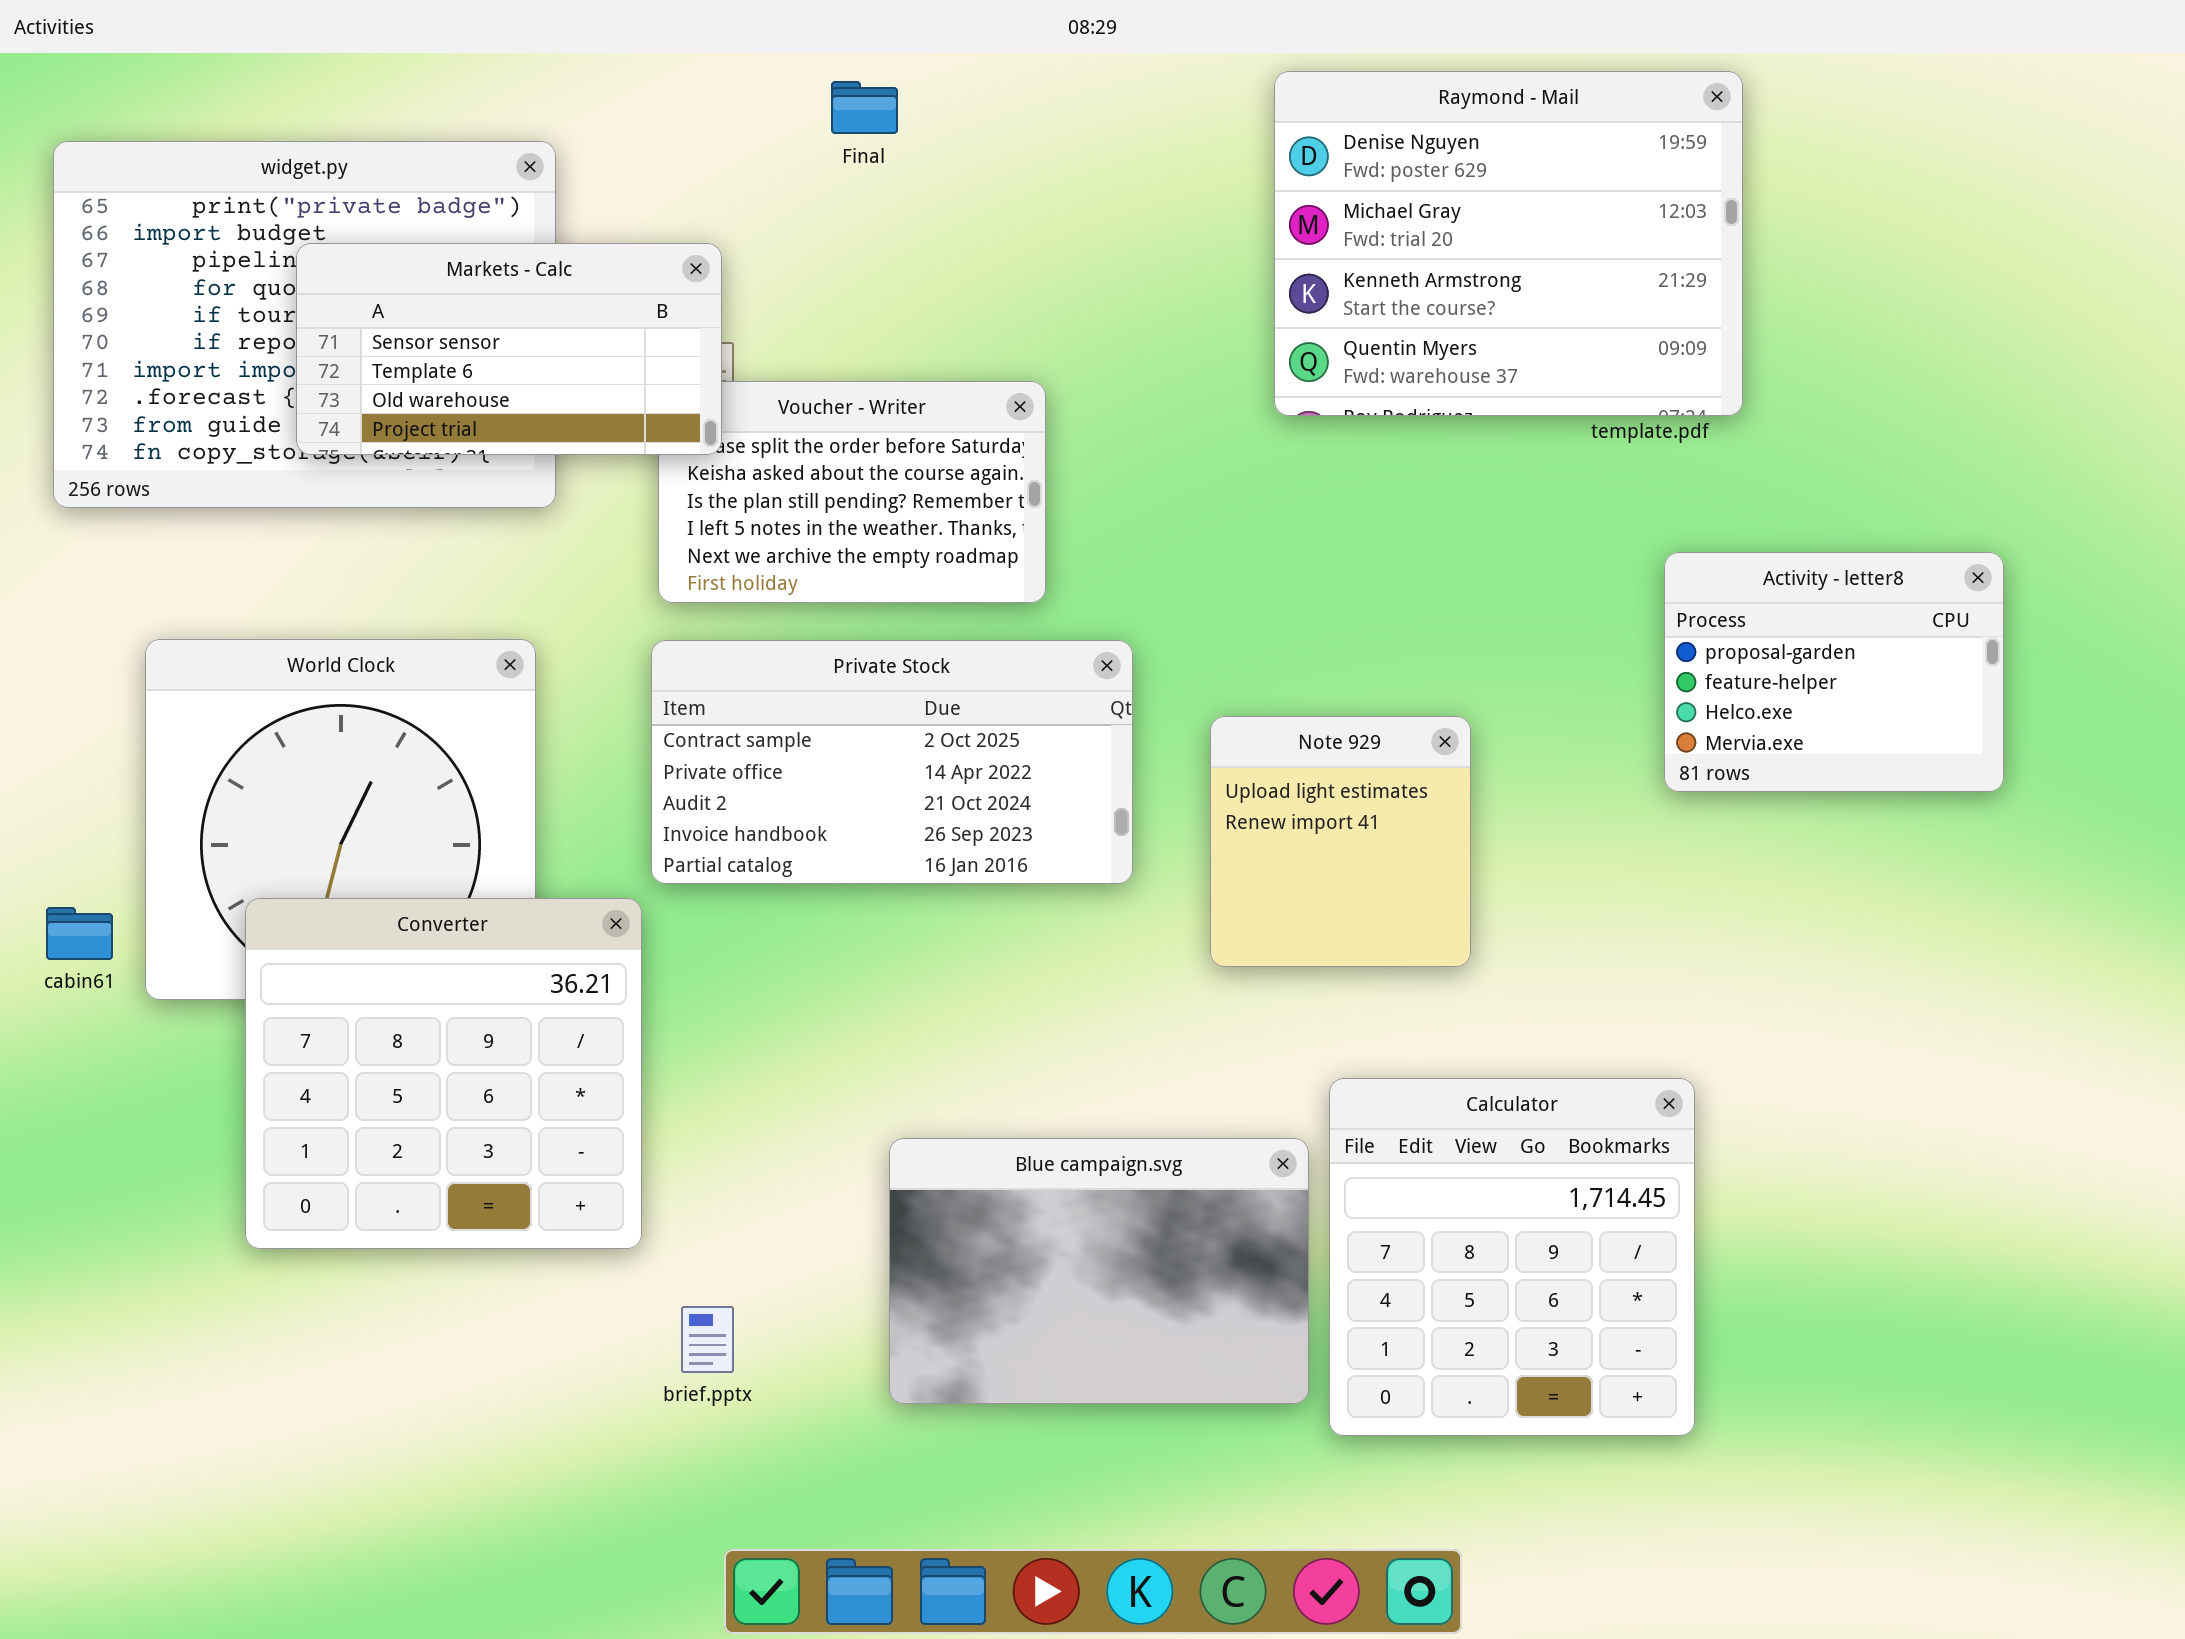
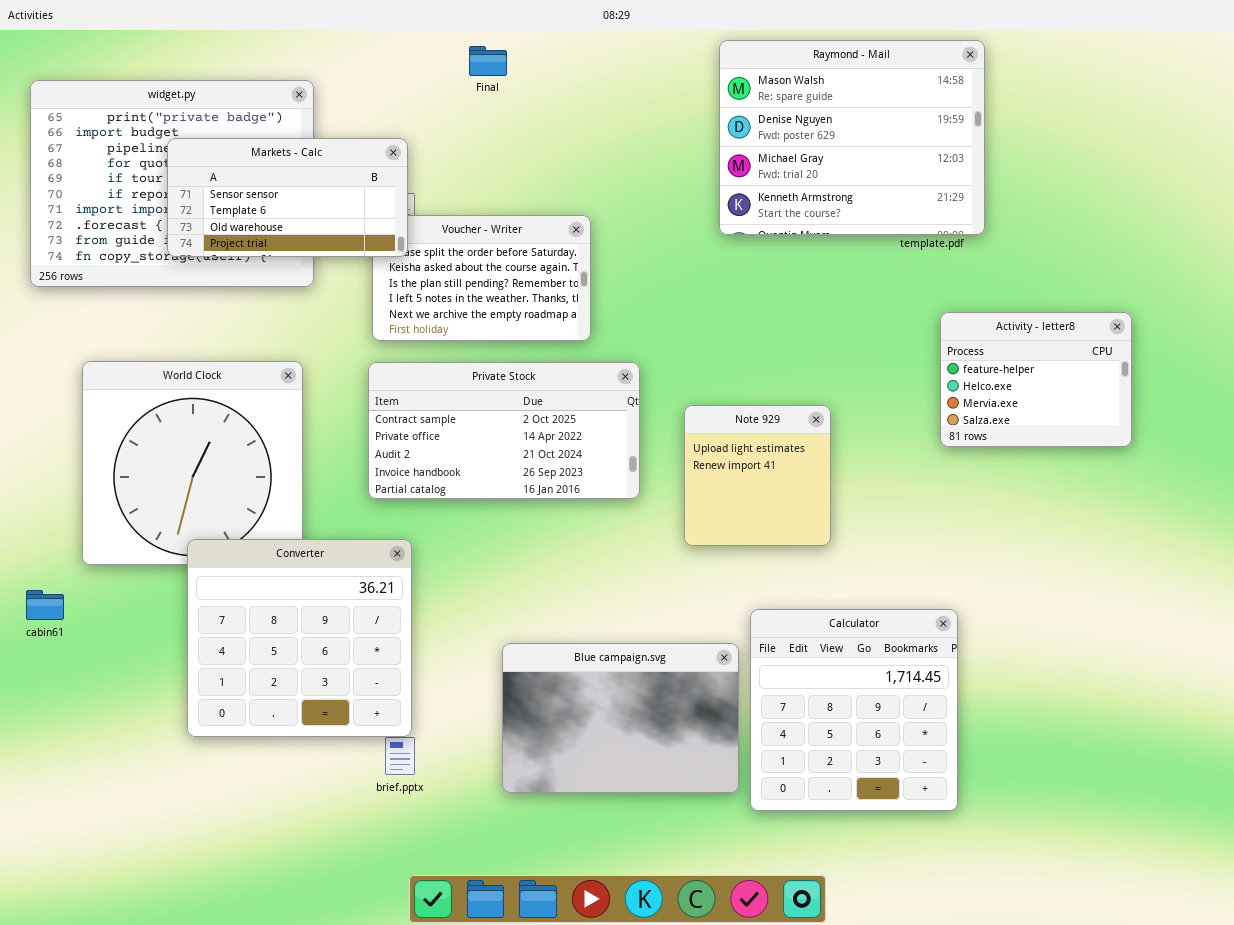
Raymond - Mail: [1274,71,1743,416] -> [719,40,985,235], scrolled up 1 row
Activity - letter8: [1664,552,2004,792] -> [940,312,1132,447], scrolled down 1 row
Converter: [245,898,642,1249] -> [187,539,412,737], moved
cabin61: [46,907,113,960] -> [26,590,64,620], moved

